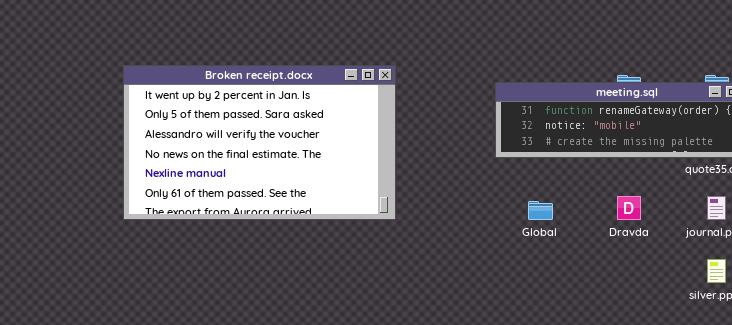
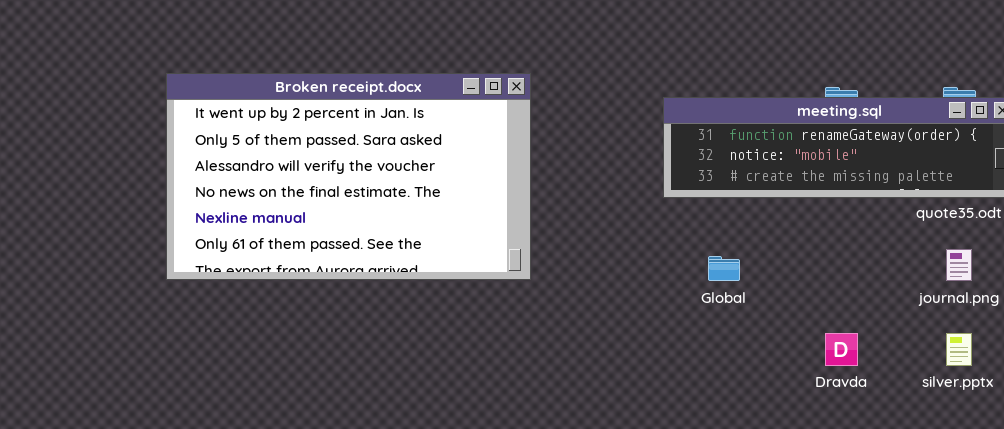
Dravda: [617,196,641,220] -> [825,333,858,366], moved

